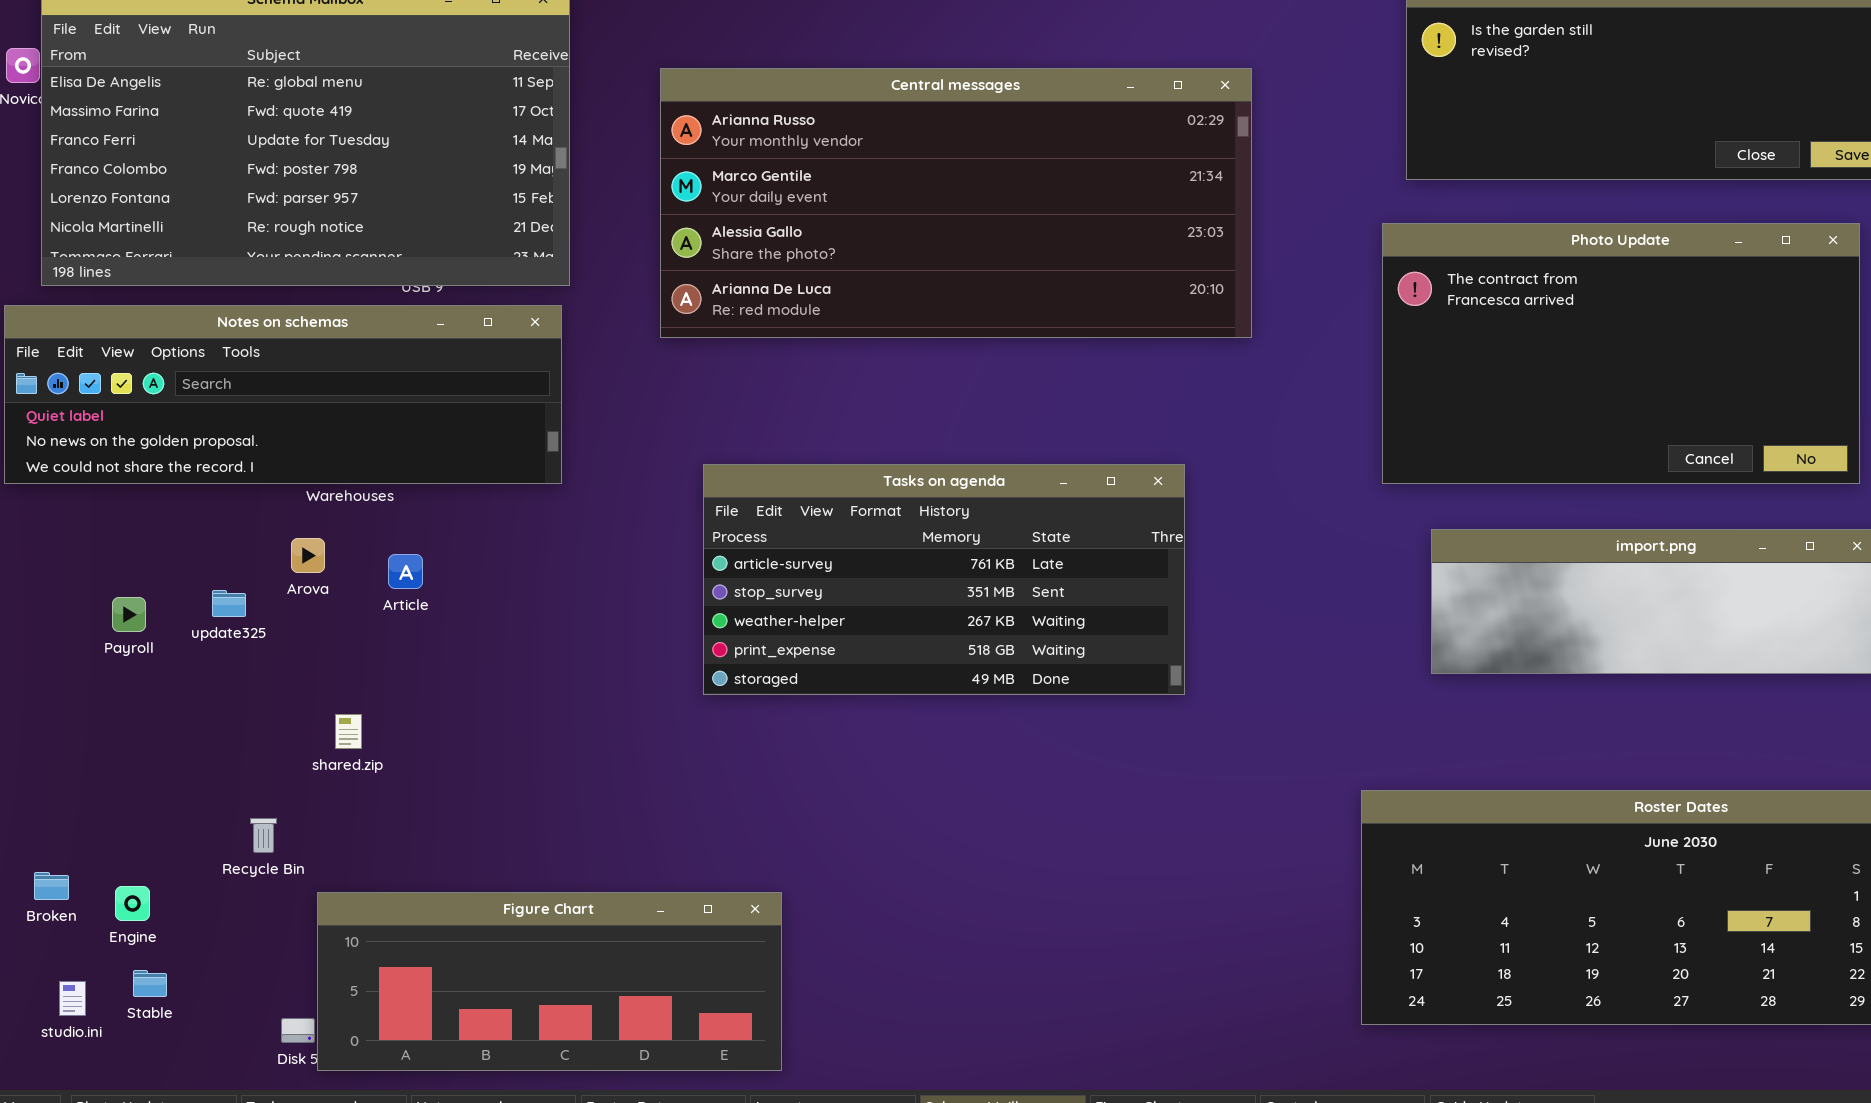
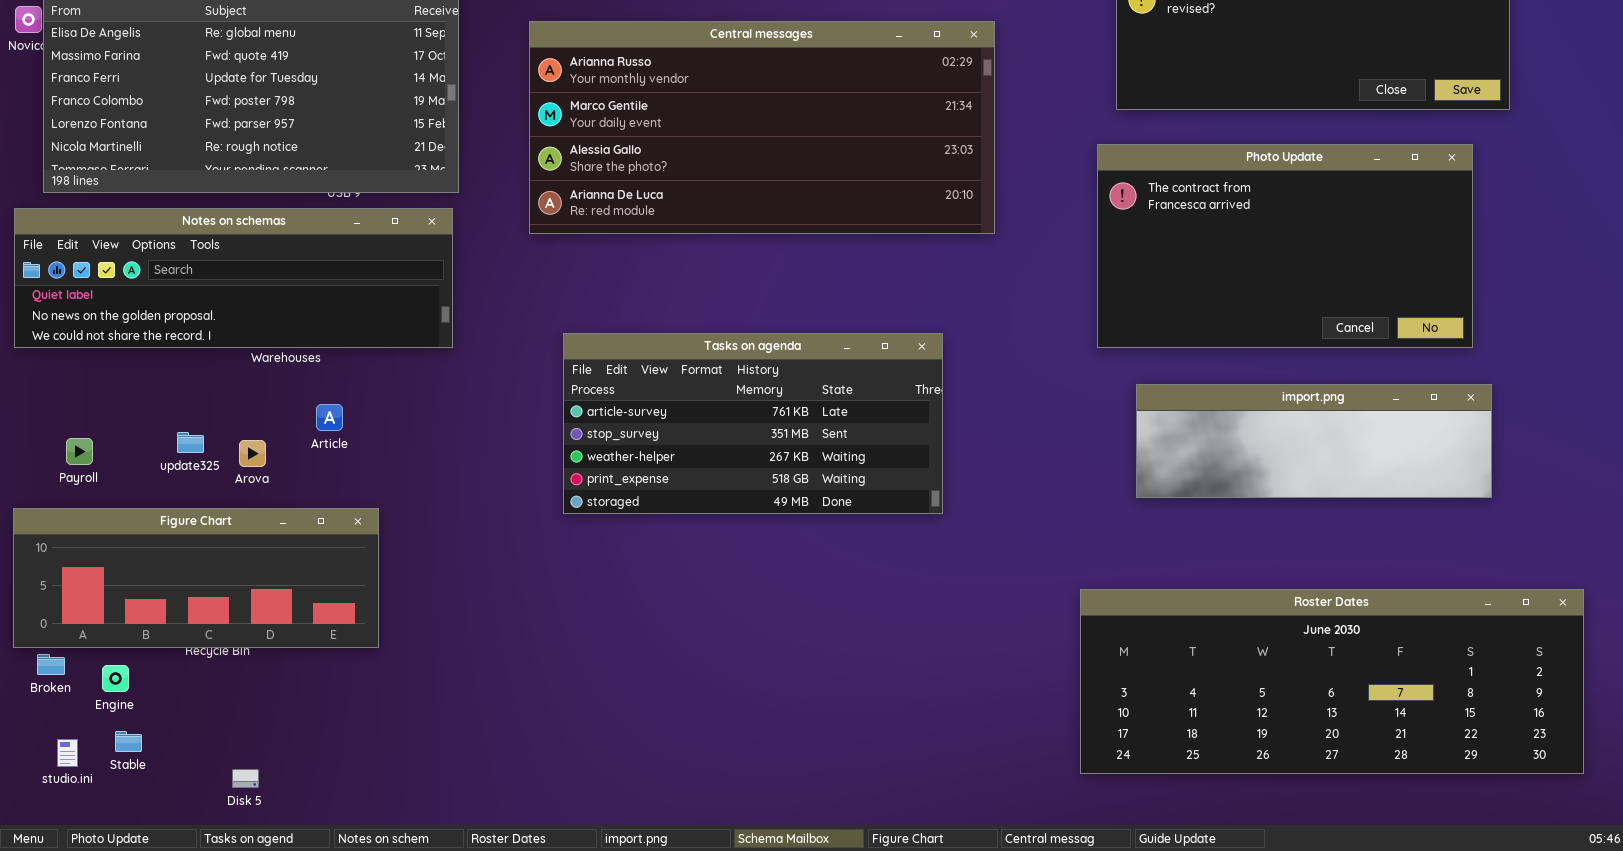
Arova: [291,538,325,573] -> [239,440,266,467], moved
Payroll: [112,597,146,632] -> [66,438,93,465], moved
Figure Chart: [317,892,782,1071] -> [13,508,379,648], moved

